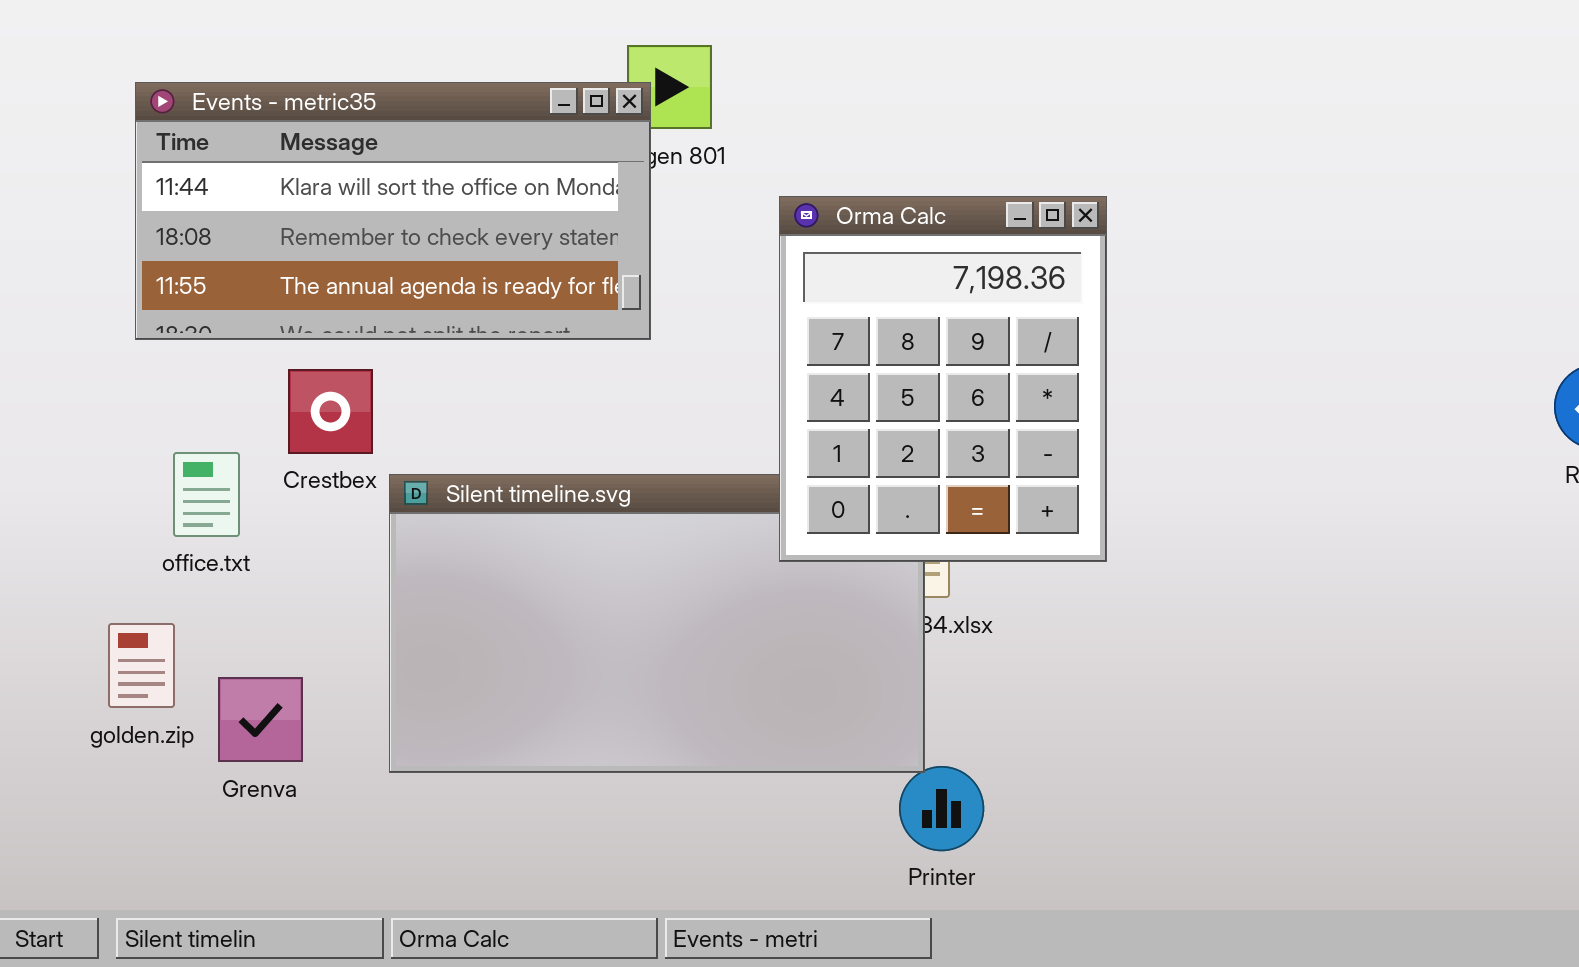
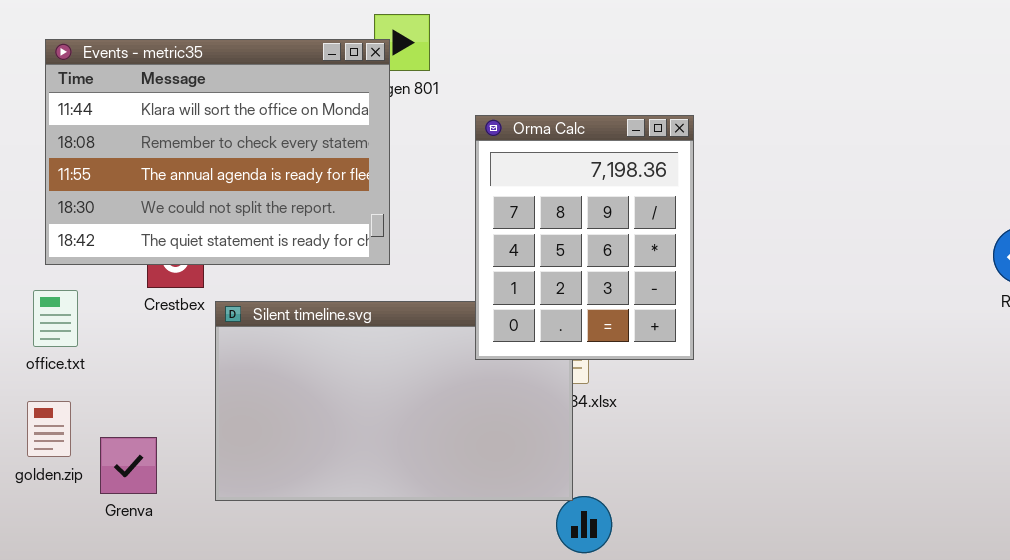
Events - metric35: [135,82,651,340] -> [45,39,390,265], resized
office.txt: [173,452,240,537] -> [33,290,78,347], moved

